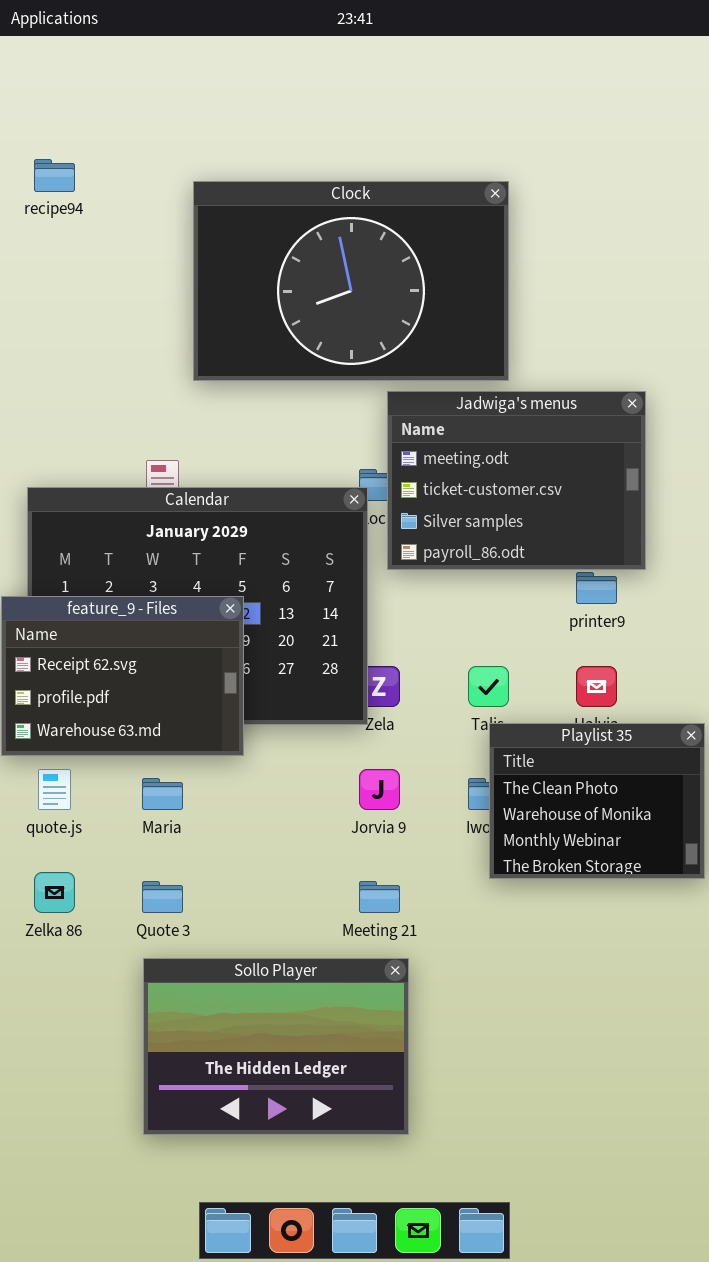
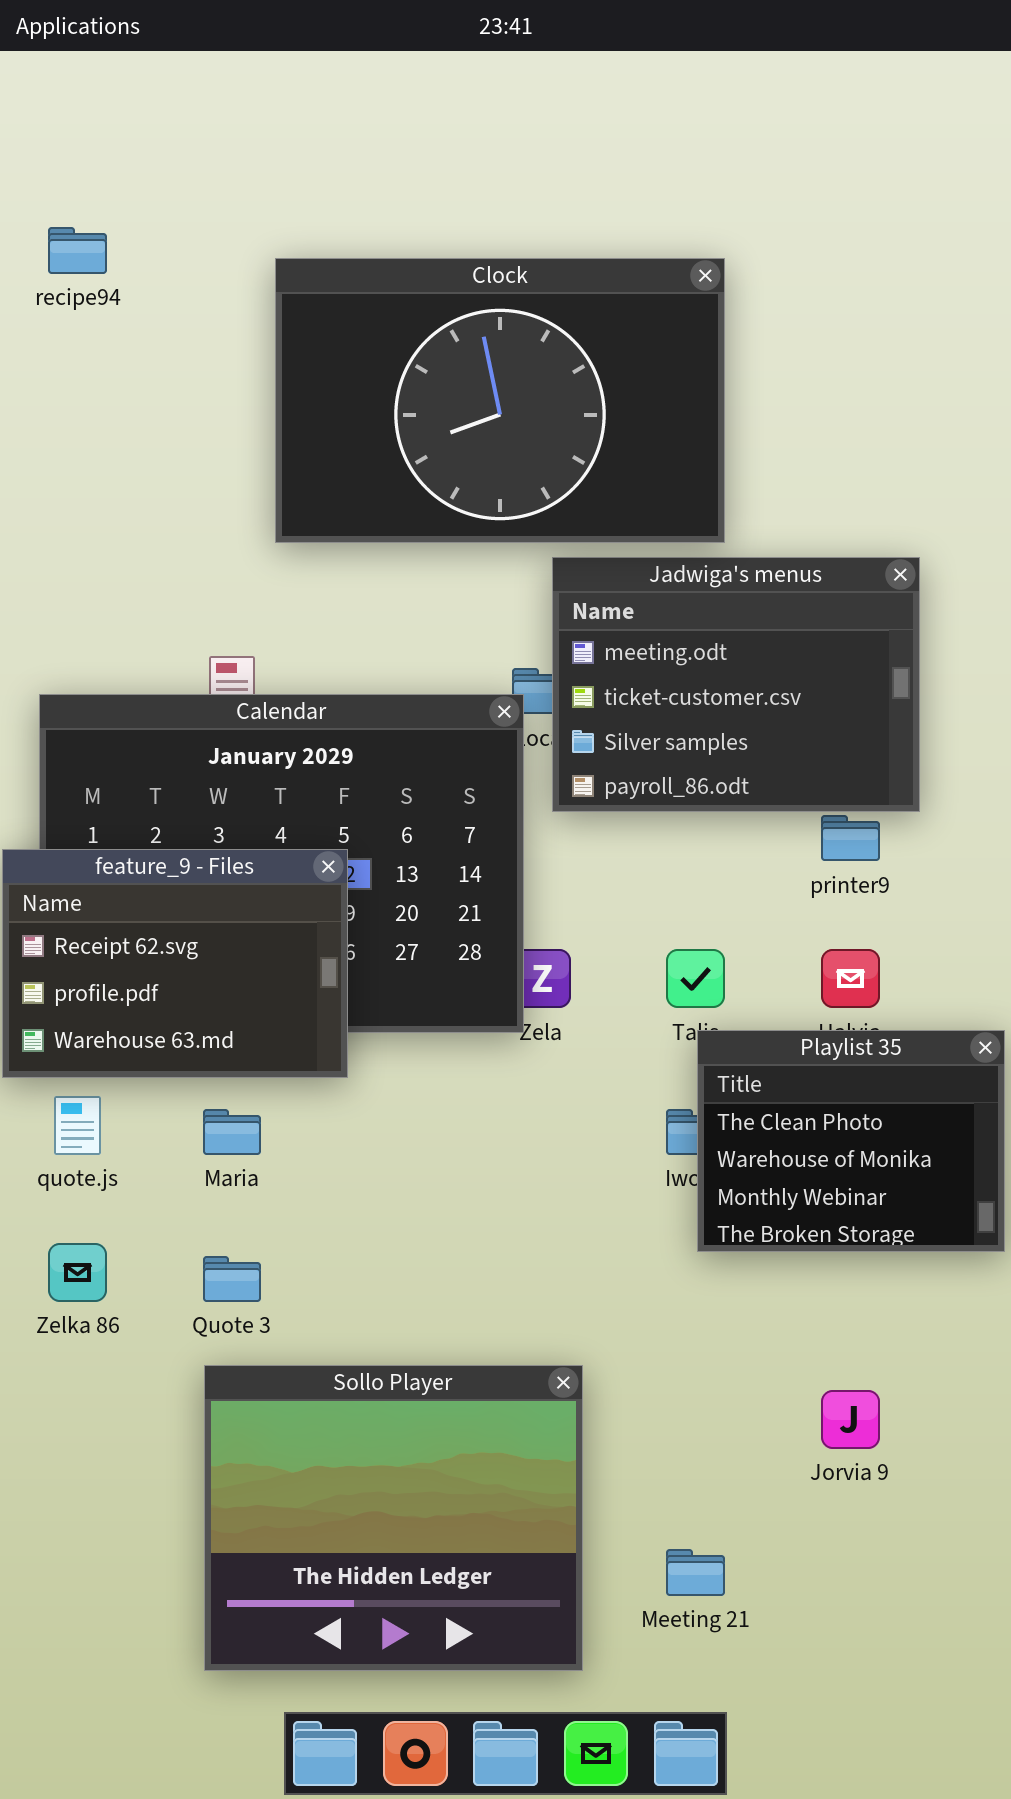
Jorvia 9: [359,769,400,810] -> [821,1390,880,1449], moved
Meeting 21: [359,881,400,913] -> [666,1549,725,1596], moved
Sollo Player: [143,958,409,1135] -> [204,1365,583,1671], resized

